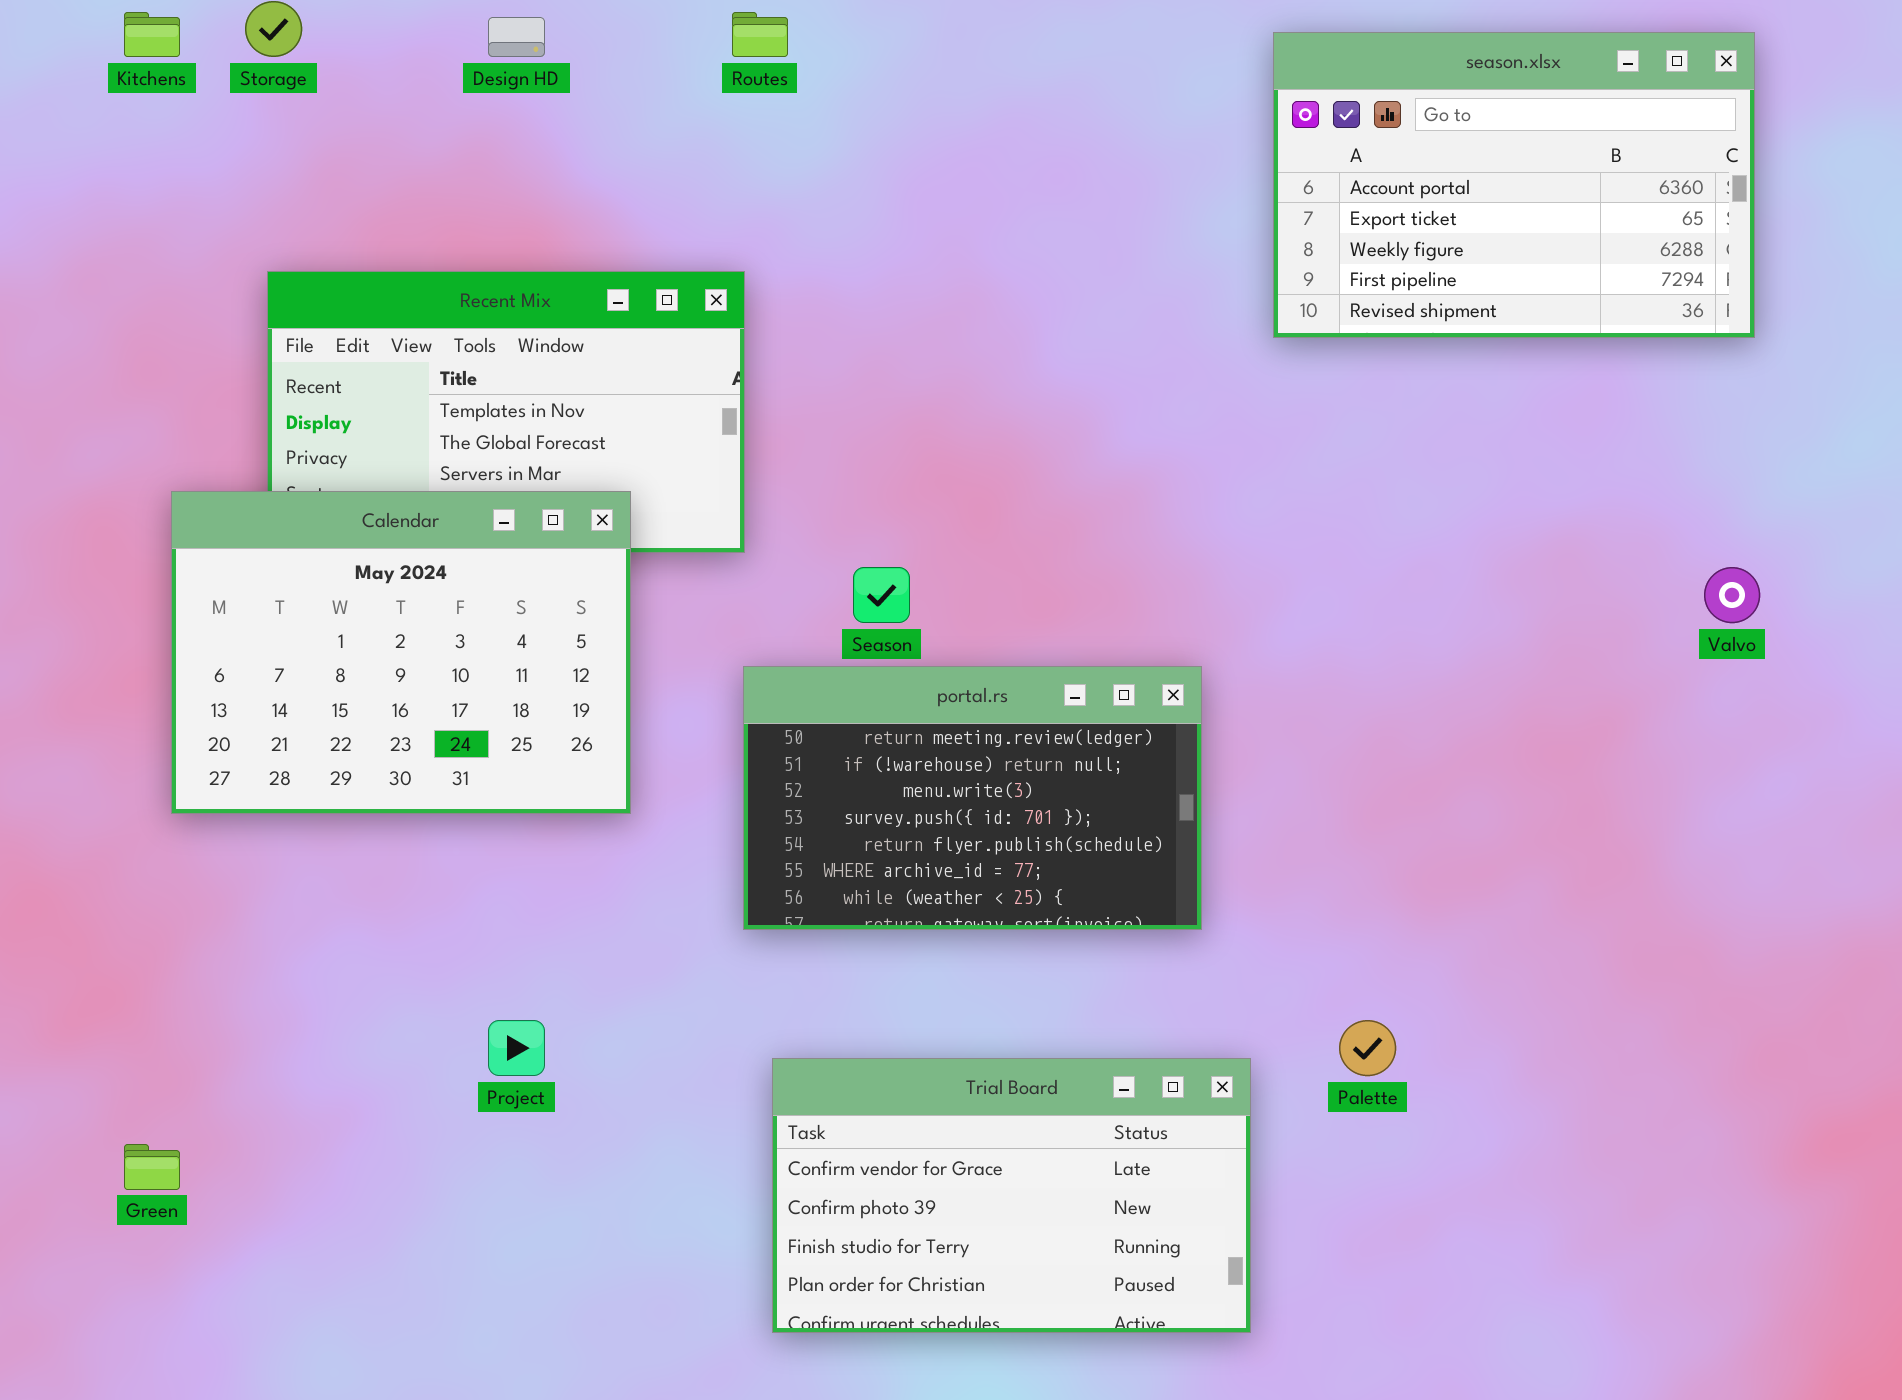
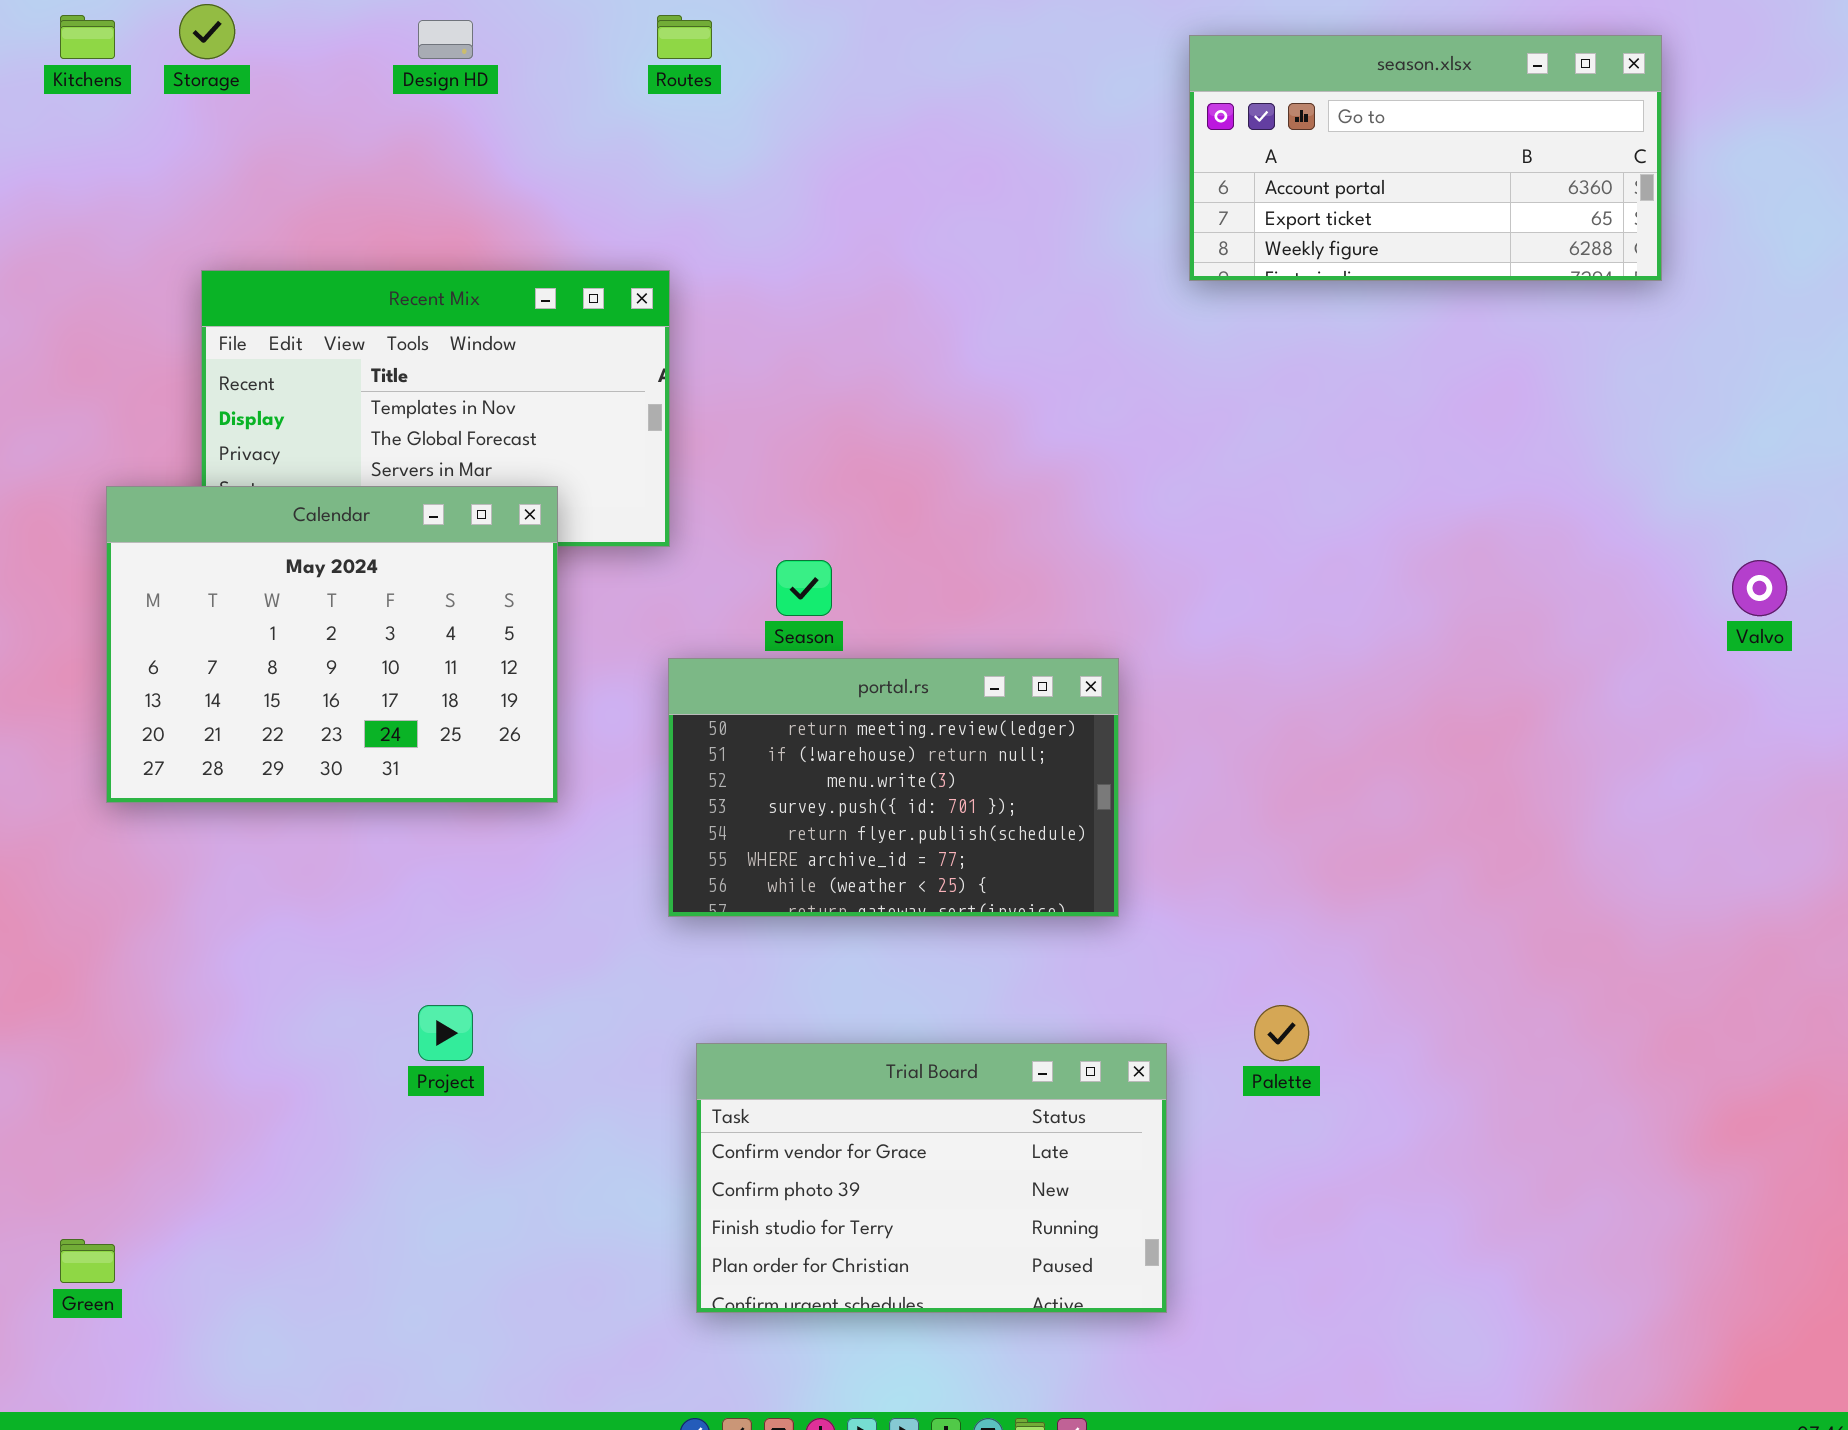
season.xlsx: [1273,32,1755,338] -> [1189,35,1662,281], resized
Valvo: [1704,567,1760,623] -> [1732,560,1787,616], moved
Green: [124,1144,180,1190] -> [60,1239,115,1283], moved

